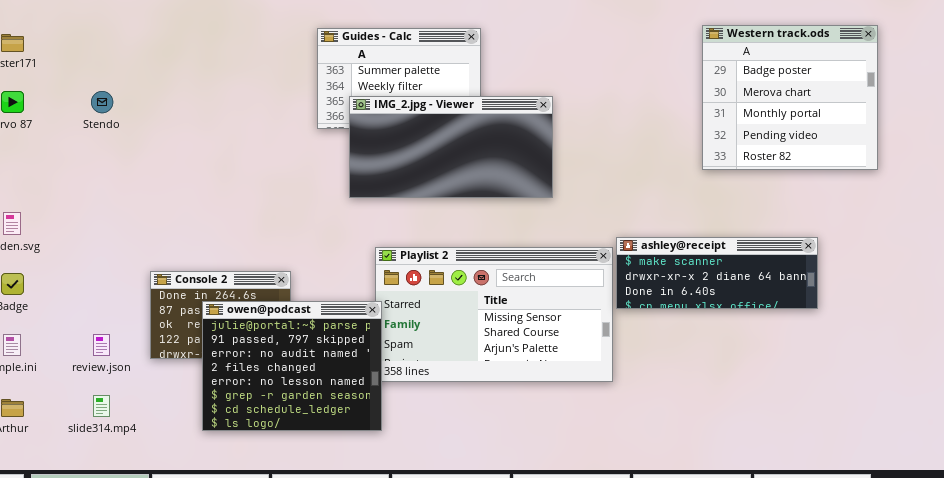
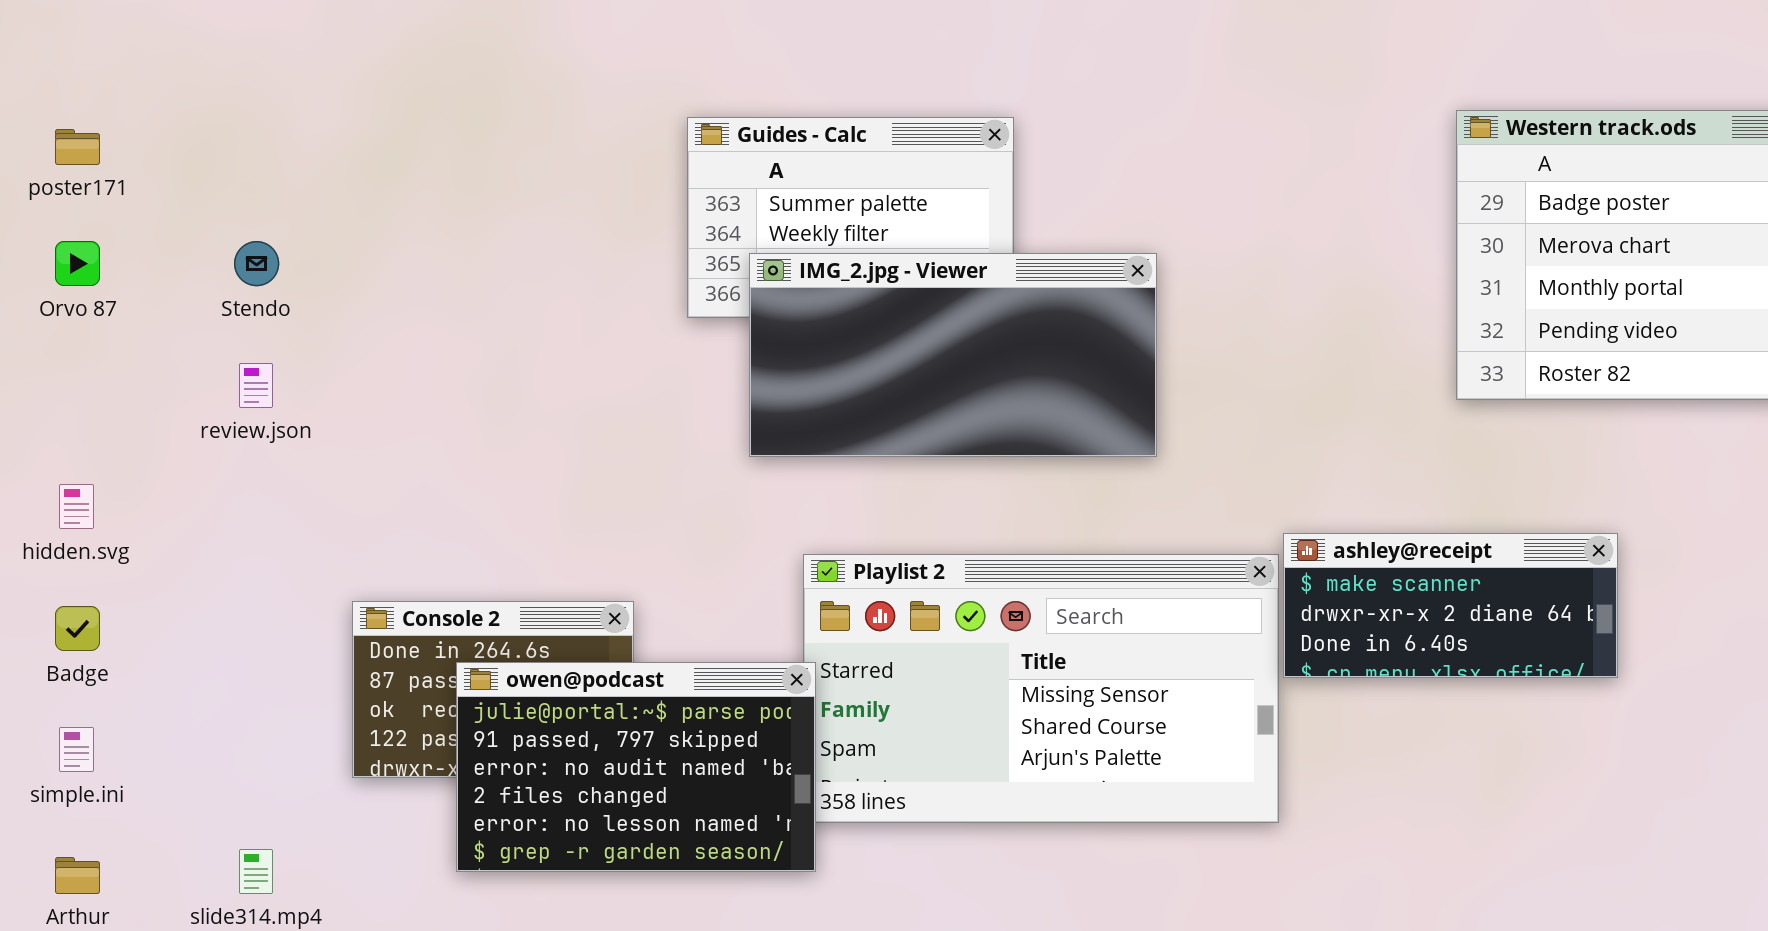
ashley@receipt: [616,237,818,309] -> [1283,533,1618,678], resized
owen@podcast: [202,301,382,431] -> [456,662,816,872], resized
review.json: [93,334,110,356] -> [239,363,273,408], moved

